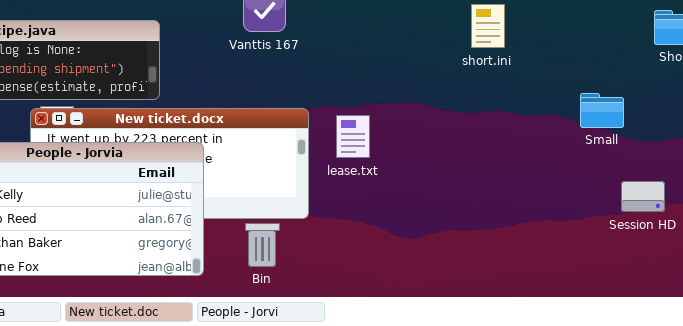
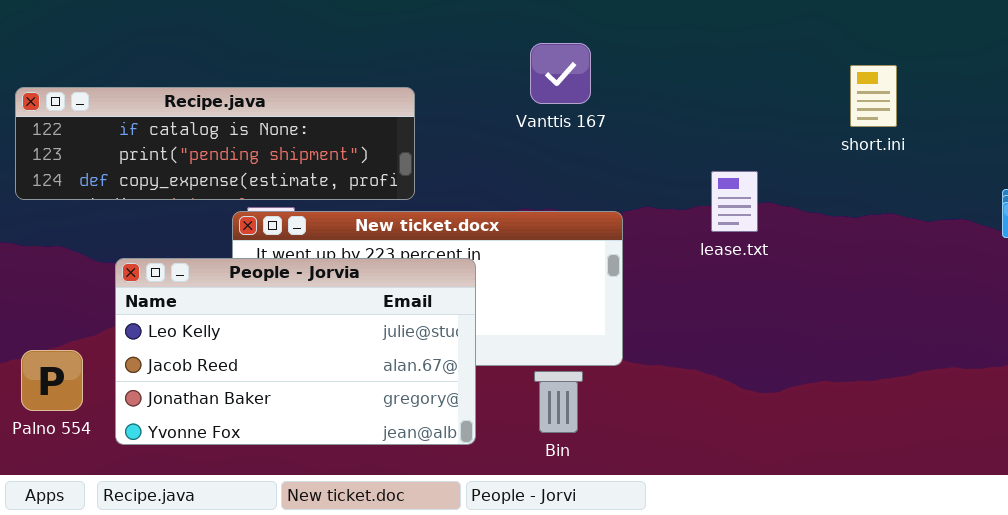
lease.txt: [336,115,370,158] -> [711,171,758,232], moved

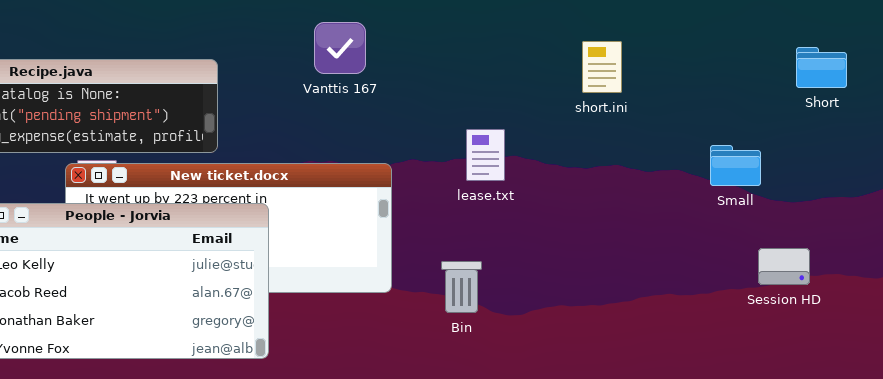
Bin: [534,371,583,433] -> [441,261,482,313], moved

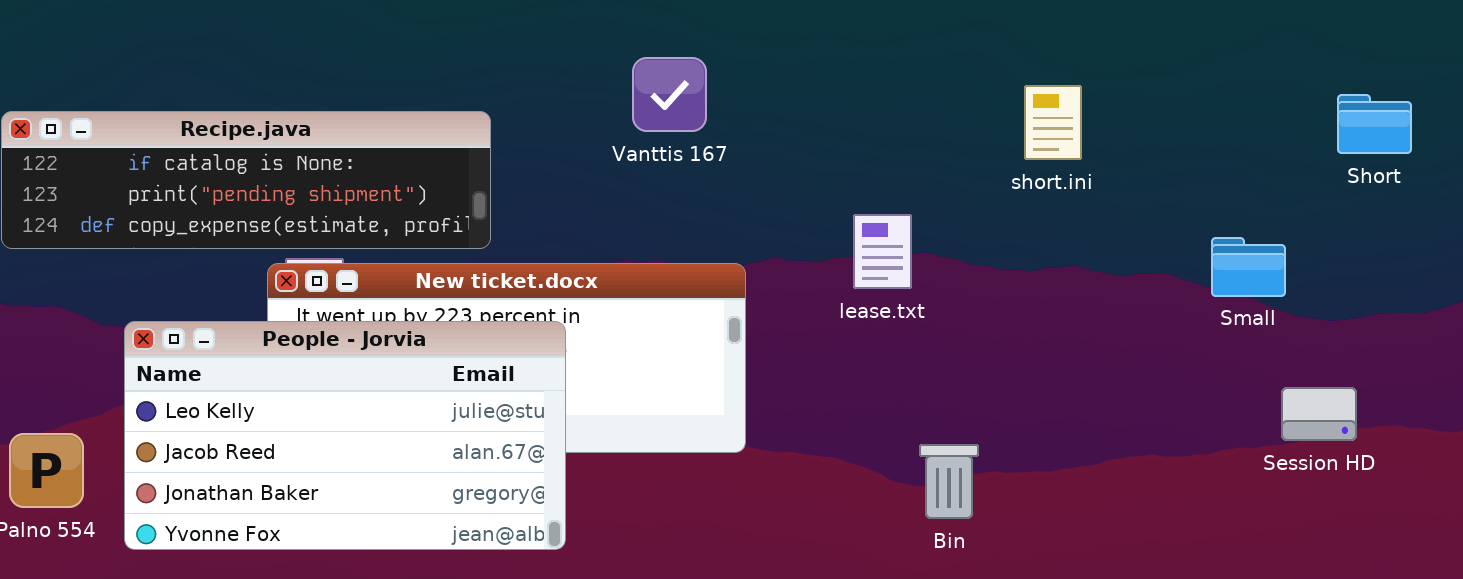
Bin: [441,261,482,313] -> [919,444,979,519], moved

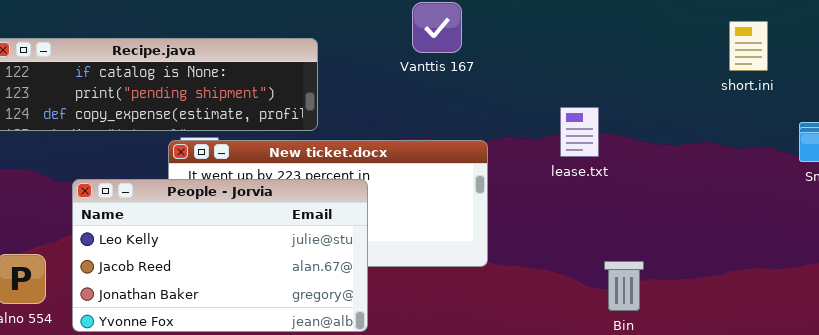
short.ini: [1024,85,1082,160] -> [729,21,768,71], moved

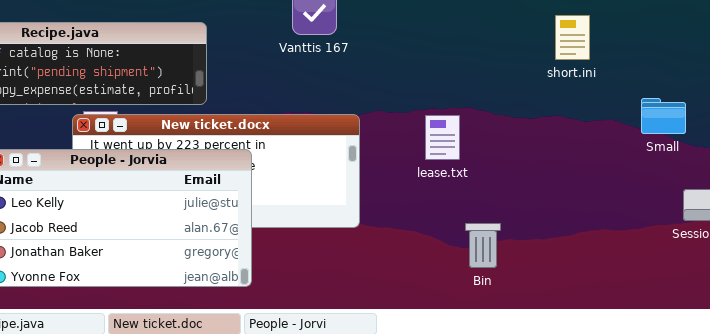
short.ini: [729,21,768,71] -> [555,15,590,60], moved
lease.txt: [560,107,599,157] -> [425,115,460,160], moved

